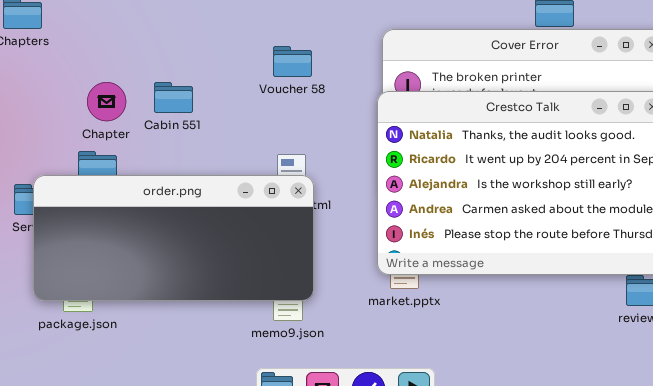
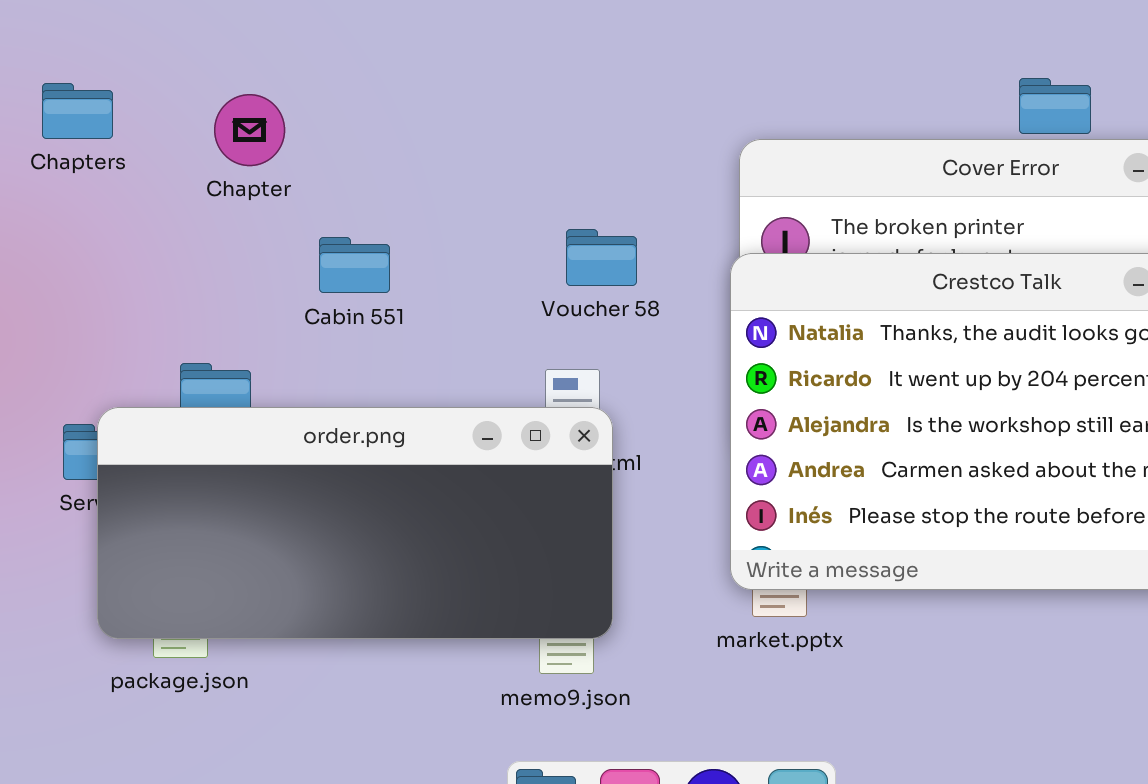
Voucher 58: [273,46,312,77] -> [566,229,637,286], moved
Chapter: [87,82,126,121] -> [214,94,285,166], moved

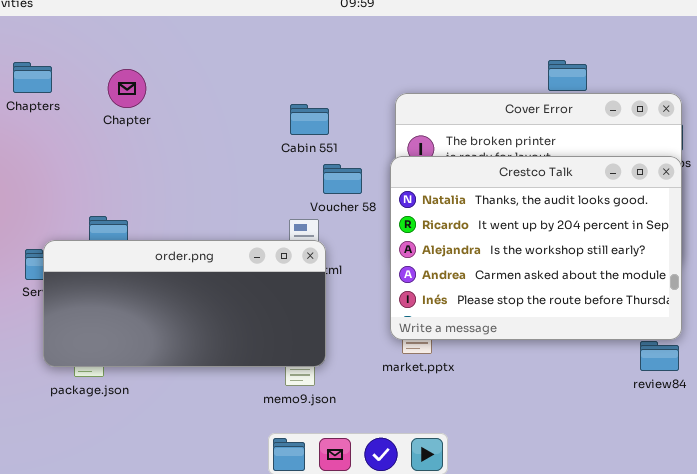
Voucher 58: [566,229,637,286] -> [323,164,362,194], moved
Cabin 551: [319,237,390,293] -> [290,104,329,135], moved

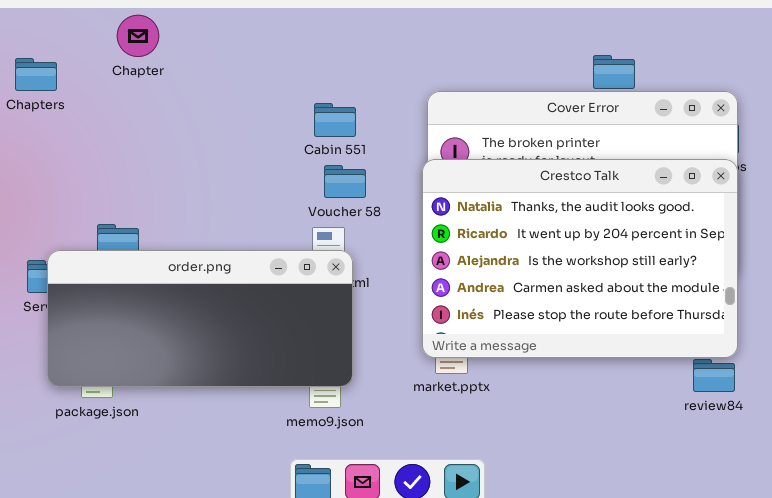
Chapter: [108,69,146,108] -> [117,15,159,57], moved
Voucher 58: [323,164,362,194] -> [324,165,366,198], moved

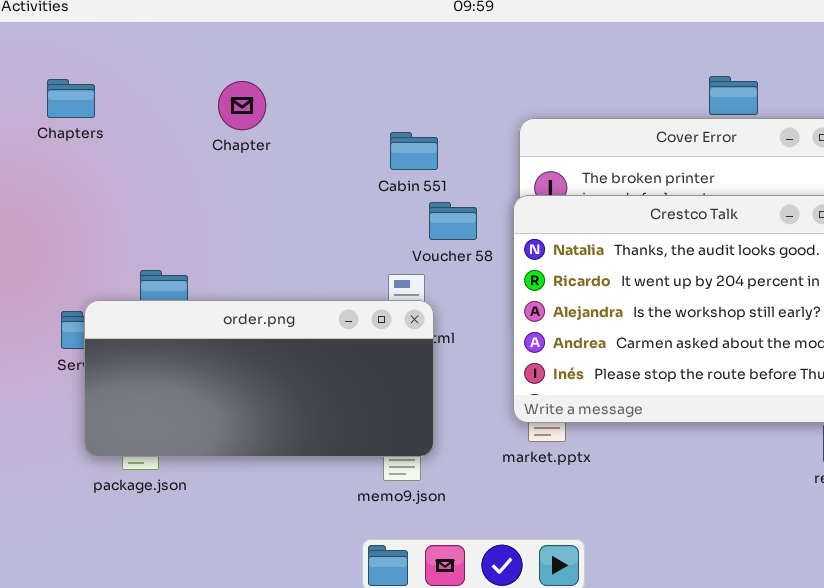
Chapter: [117,15,159,57] -> [218,81,266,130], moved
Voucher 58: [324,165,366,198] -> [429,202,477,240], moved

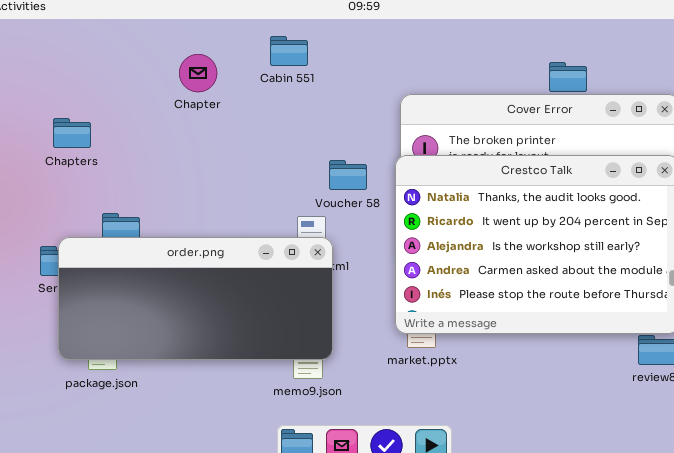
Chapters: [47,79,95,118] -> [53,118,91,148], moved
Chapter: [218,81,266,130] -> [179,54,217,92], moved
Cabin 551: [390,132,438,170] -> [270,36,308,66], moved

